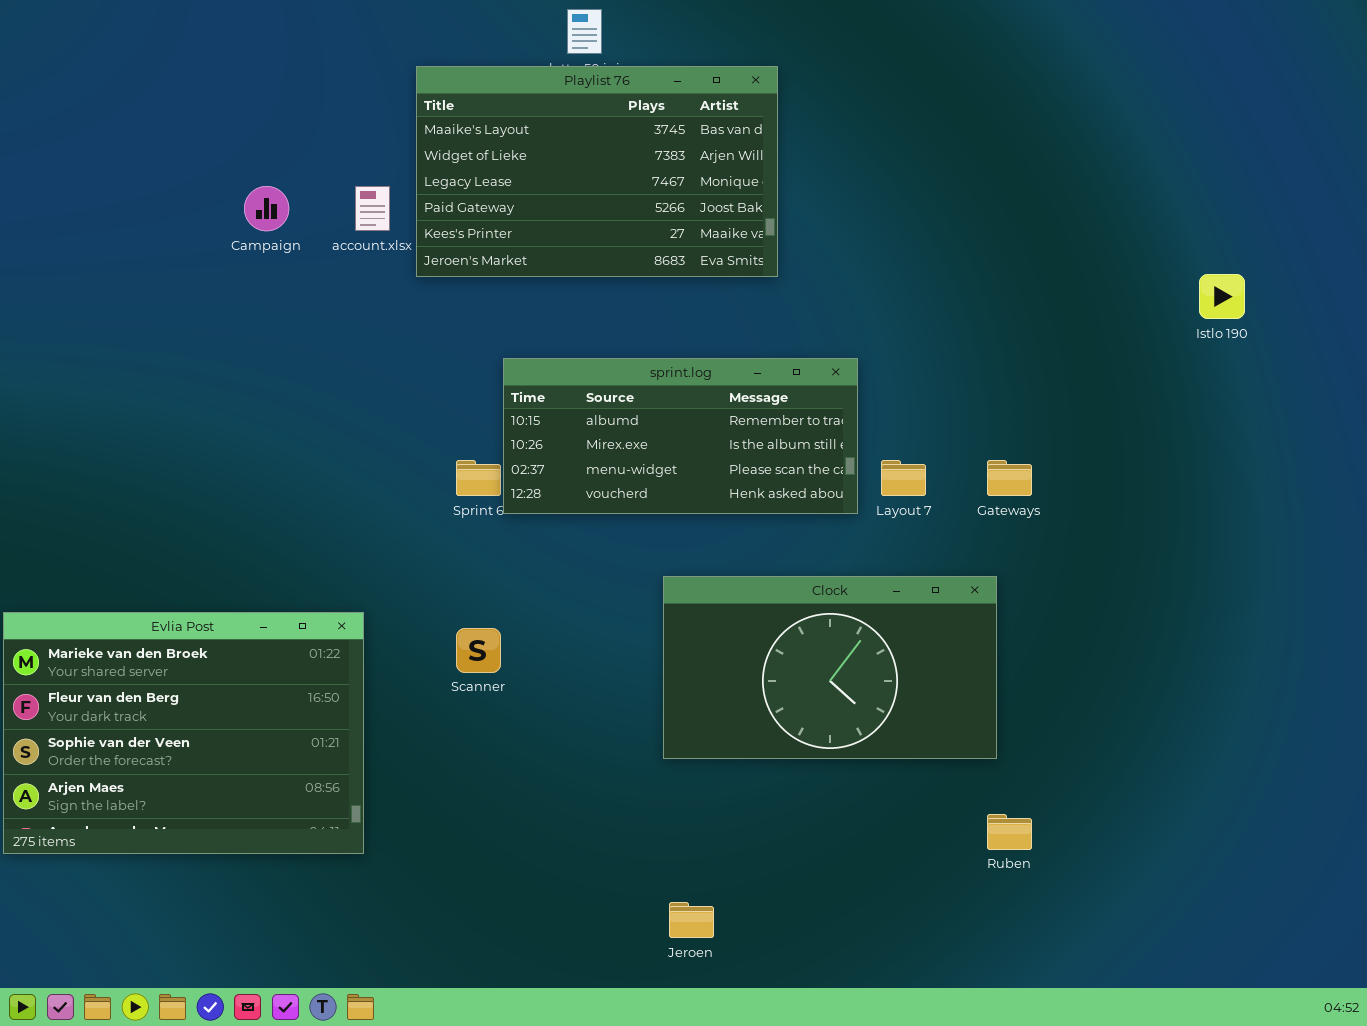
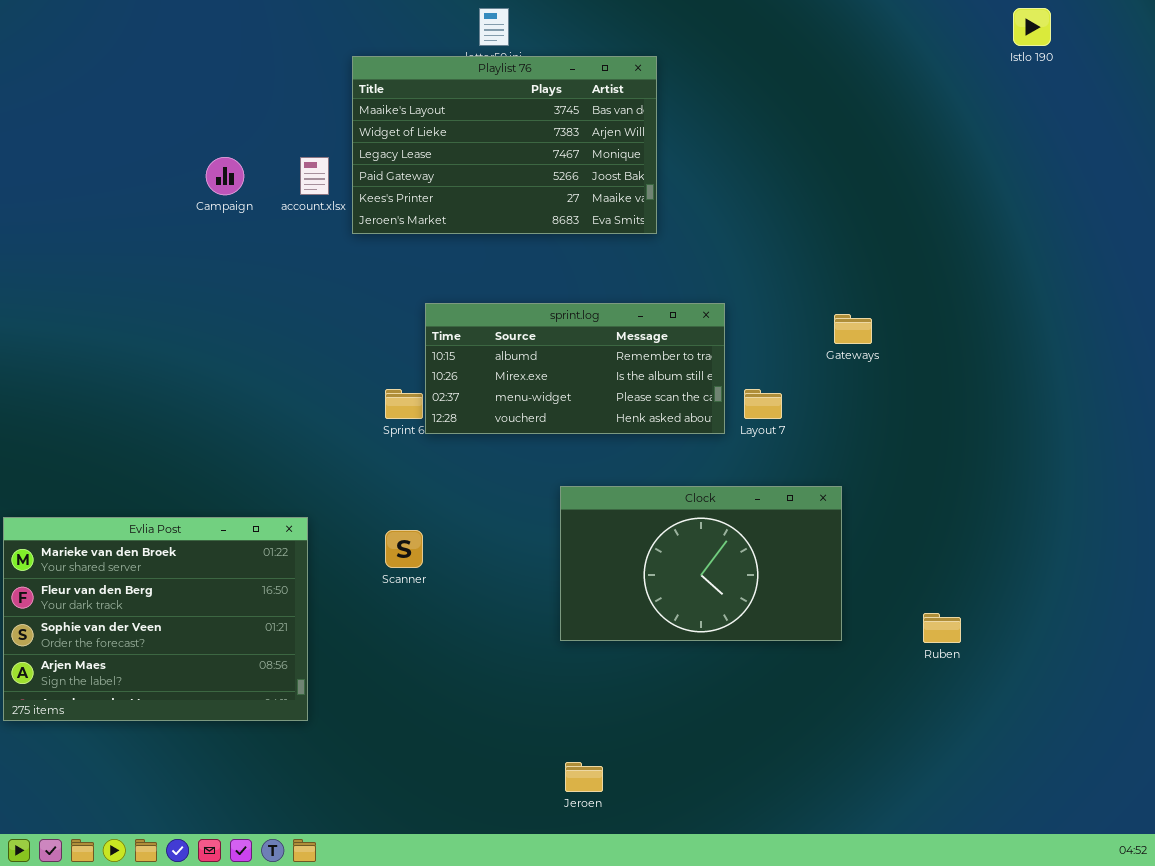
Istlo 190: [1199,274,1245,319] -> [1013,8,1051,46], moved
Gateways: [987,460,1032,496] -> [834,314,872,344], moved
Ruben: [987,814,1032,850] -> [923,613,961,643], moved

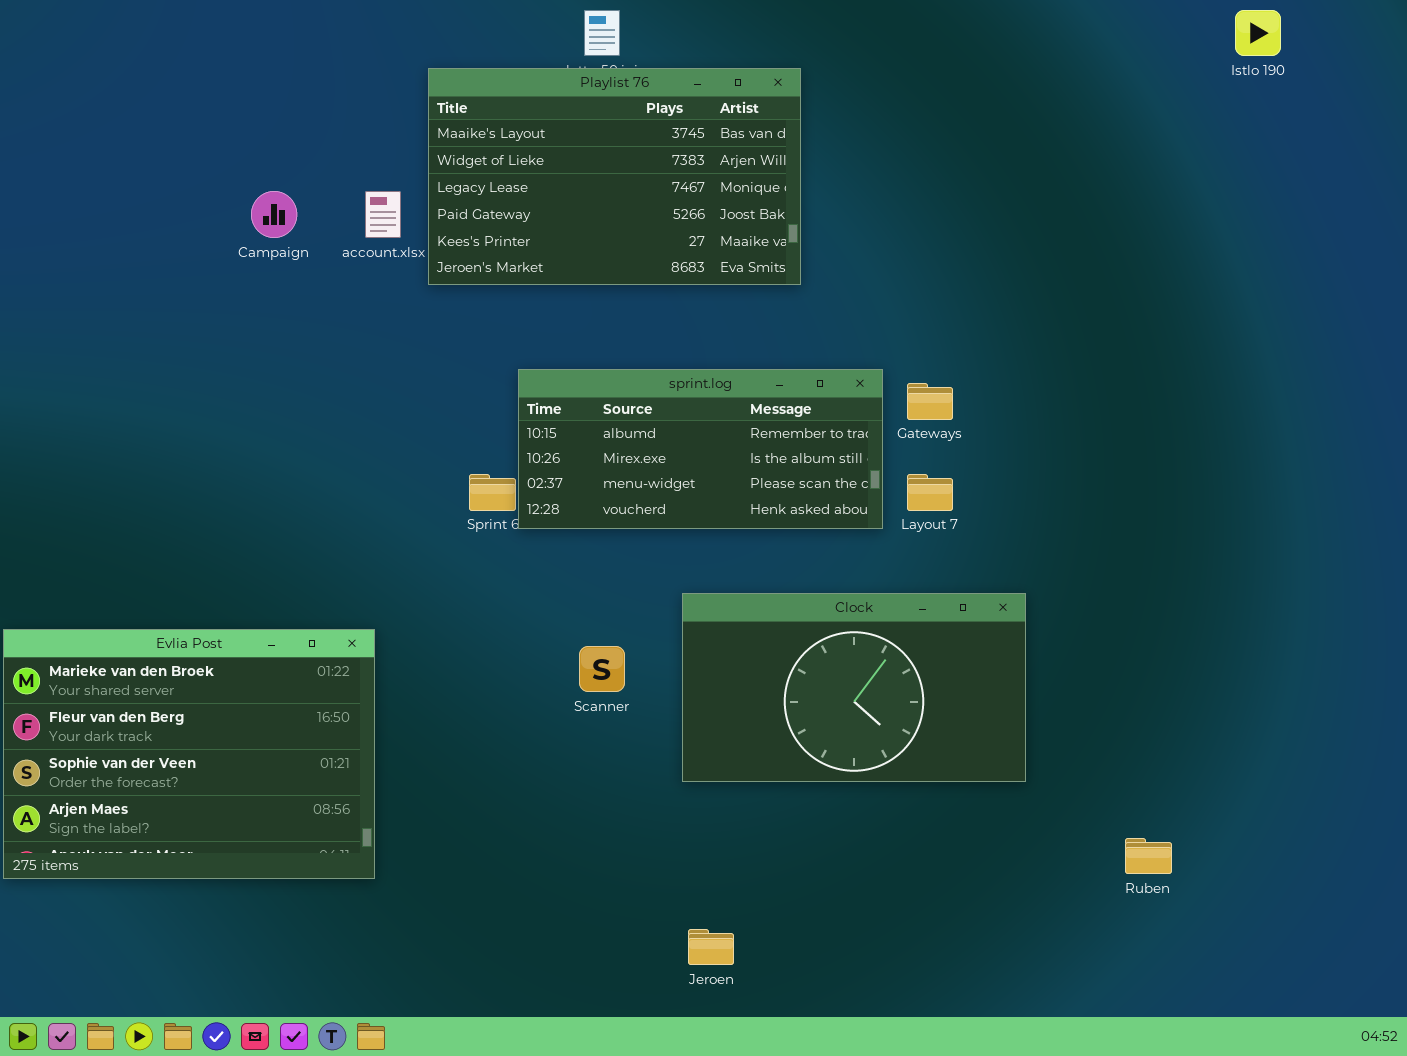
Gateways: [834,314,872,344] -> [907,383,953,420], moved
Scanner: [385,530,423,568] -> [579,646,625,692], moved
Ruben: [923,613,961,643] -> [1125,838,1172,874], moved

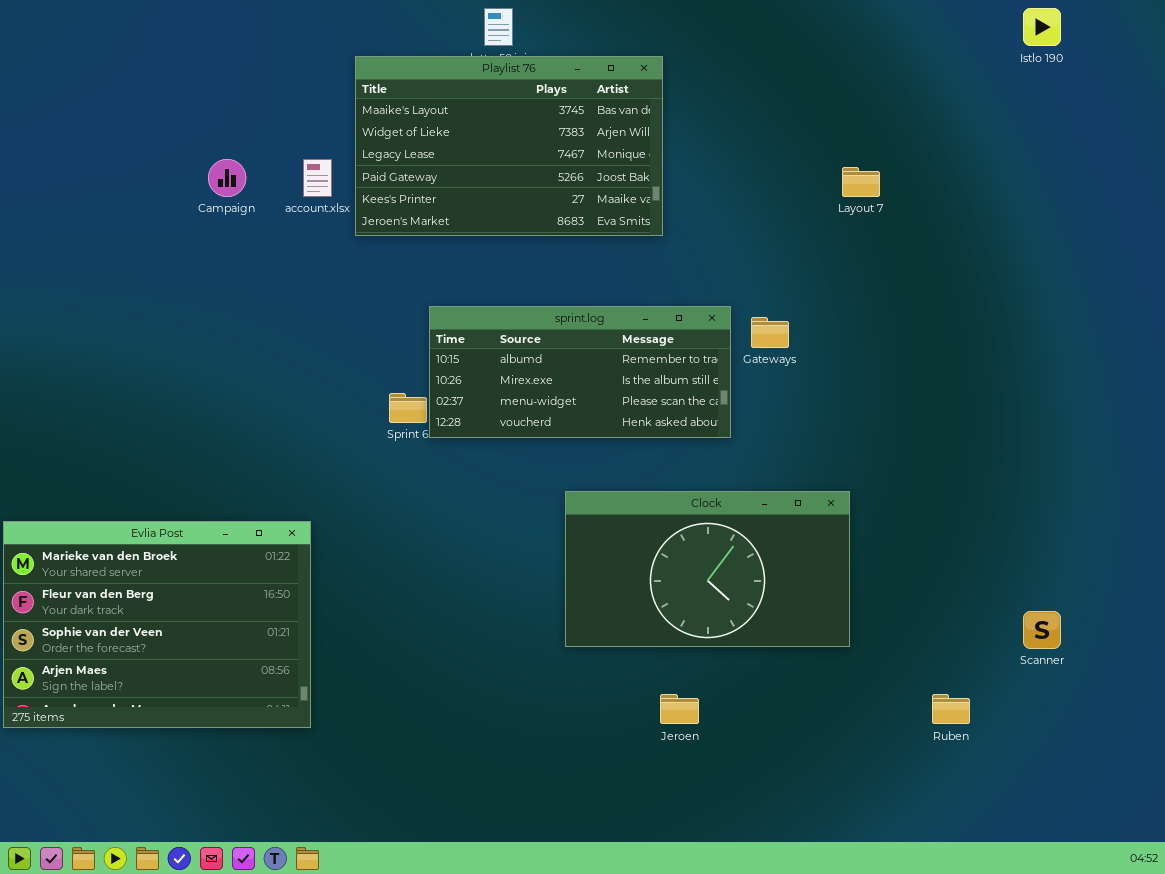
Layout 7: [907,474,953,511] -> [842,167,880,197], moved
Scanner: [579,646,625,692] -> [1023,611,1061,649], moved
Jeroen: [688,929,734,965] -> [660,694,699,724], moved

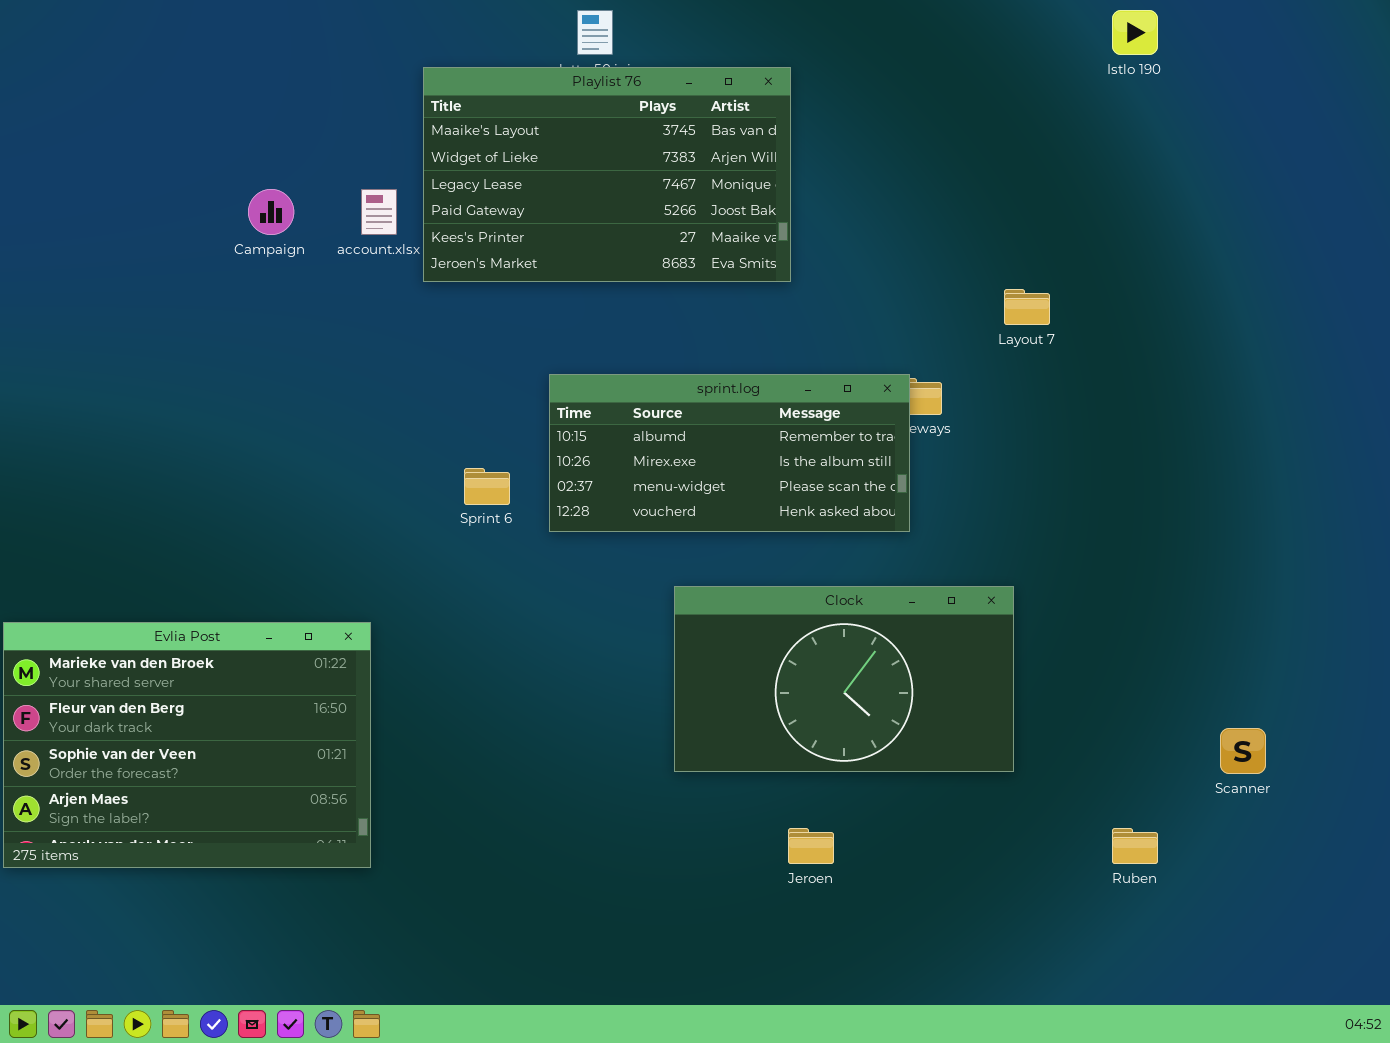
Istlo 190: [1023,8,1061,46] -> [1112,10,1158,55], moved
Layout 7: [842,167,880,197] -> [1004,289,1050,325], moved
sprint.log: [429,306,731,438] -> [549,374,910,532], moved

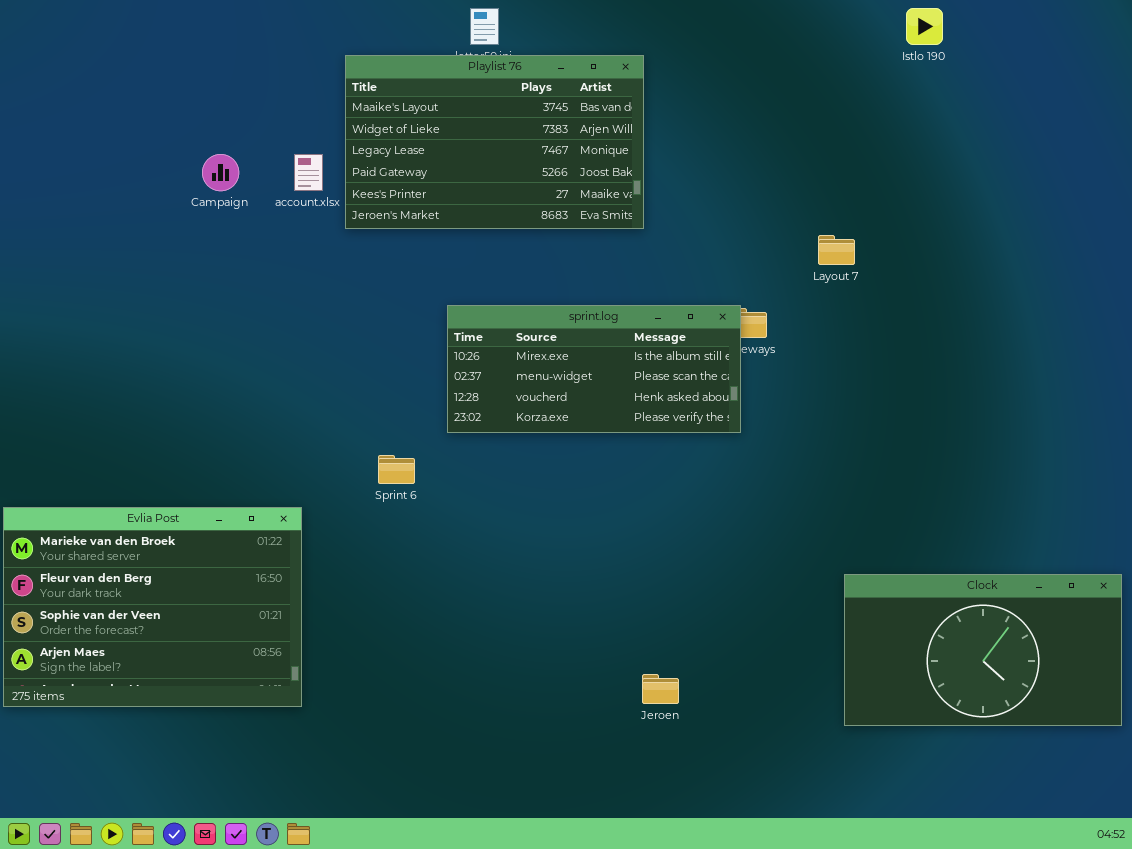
sprint.log: [549,374,910,532] -> [447,305,741,433], scrolled down 1 row
Sprint 6: [464,468,510,505] -> [378,455,415,484], moved
Clock: [674,586,1014,772] -> [844,574,1122,726], moved

